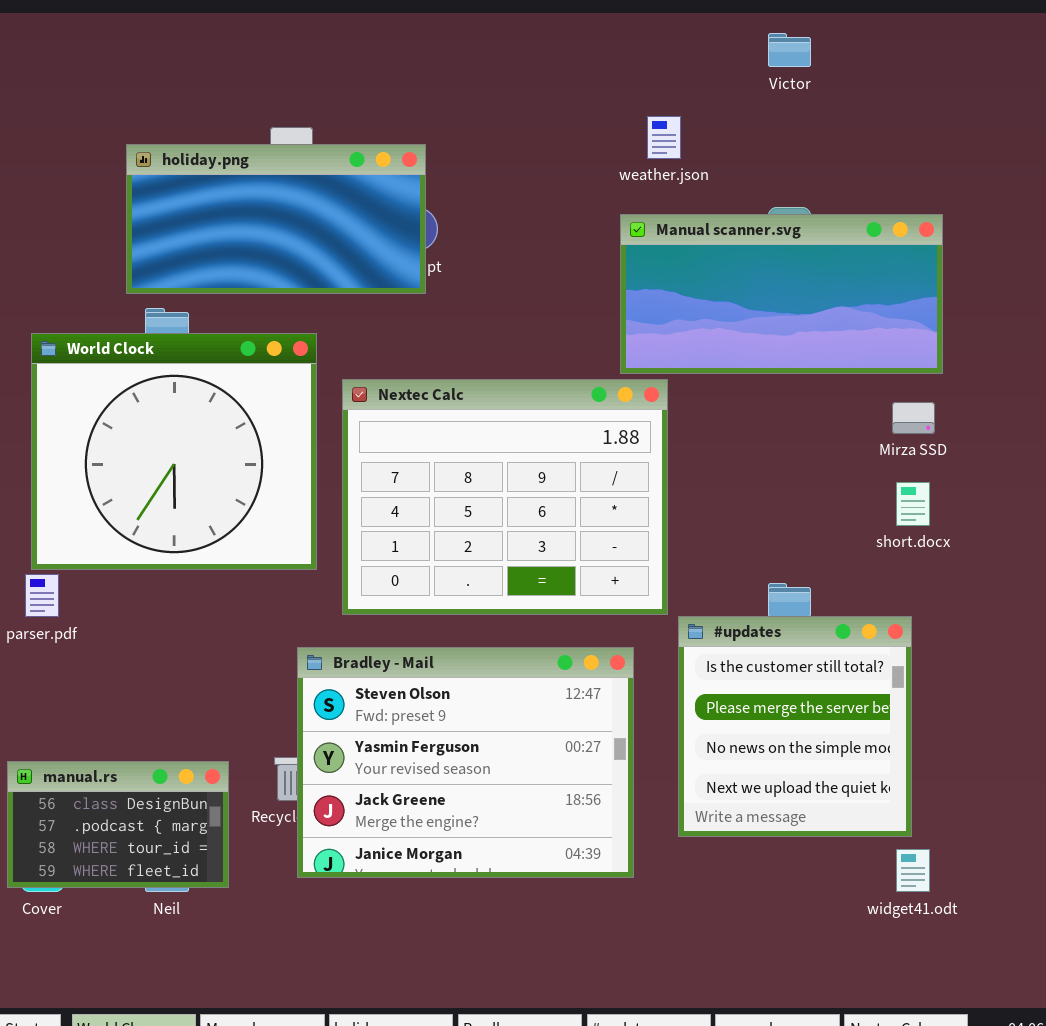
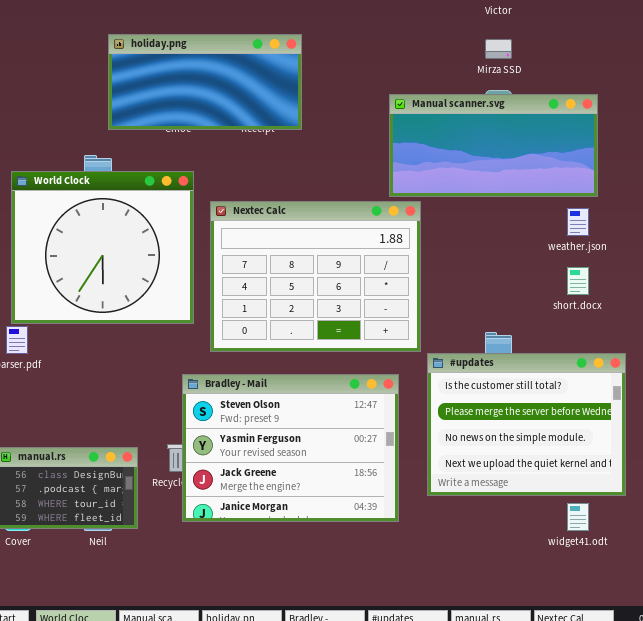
weather.json: [647,116,681,159] -> [567,208,589,236], moved
holiday.png: [126,144,426,294] -> [108,34,302,130], moved
Mirza SSD: [892,402,935,434] -> [485,39,512,59], moved
#updates: [678,616,912,837] -> [427,353,626,496], resized

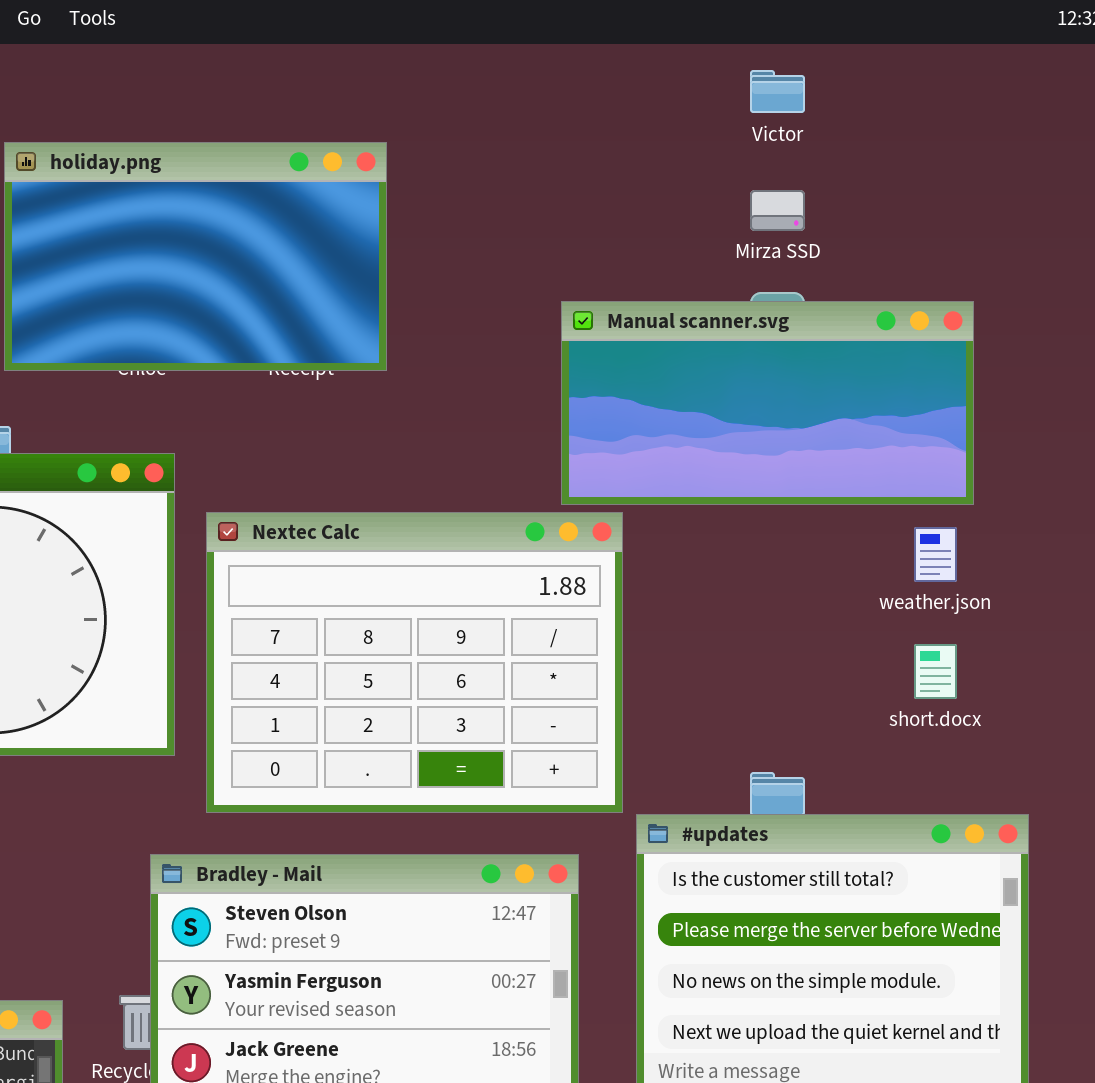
holiday.png: [108,34,302,130] -> [4,142,387,371], resized

